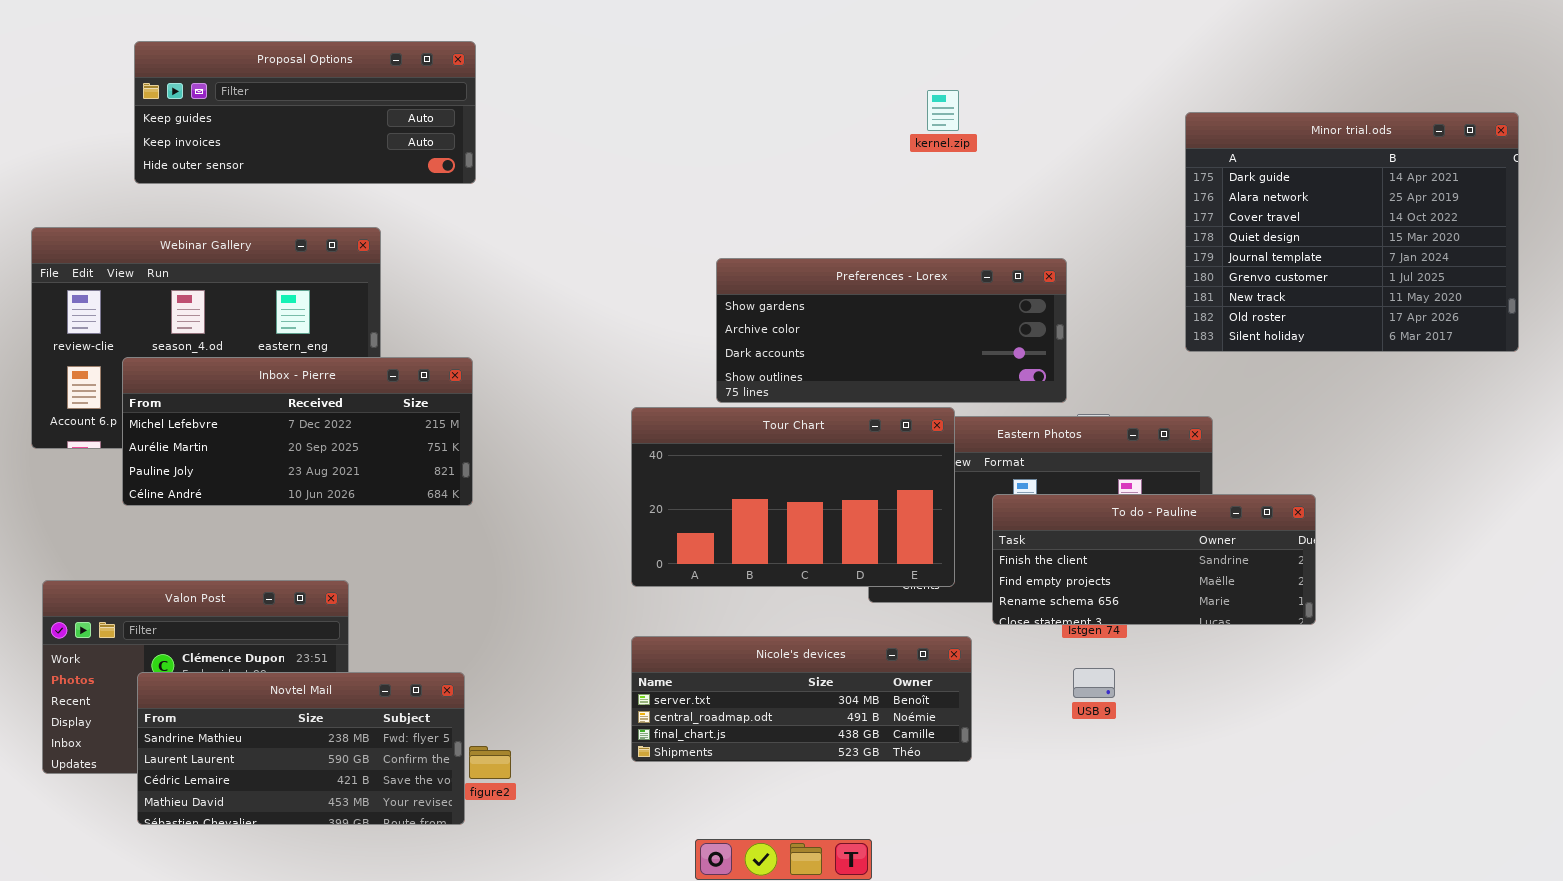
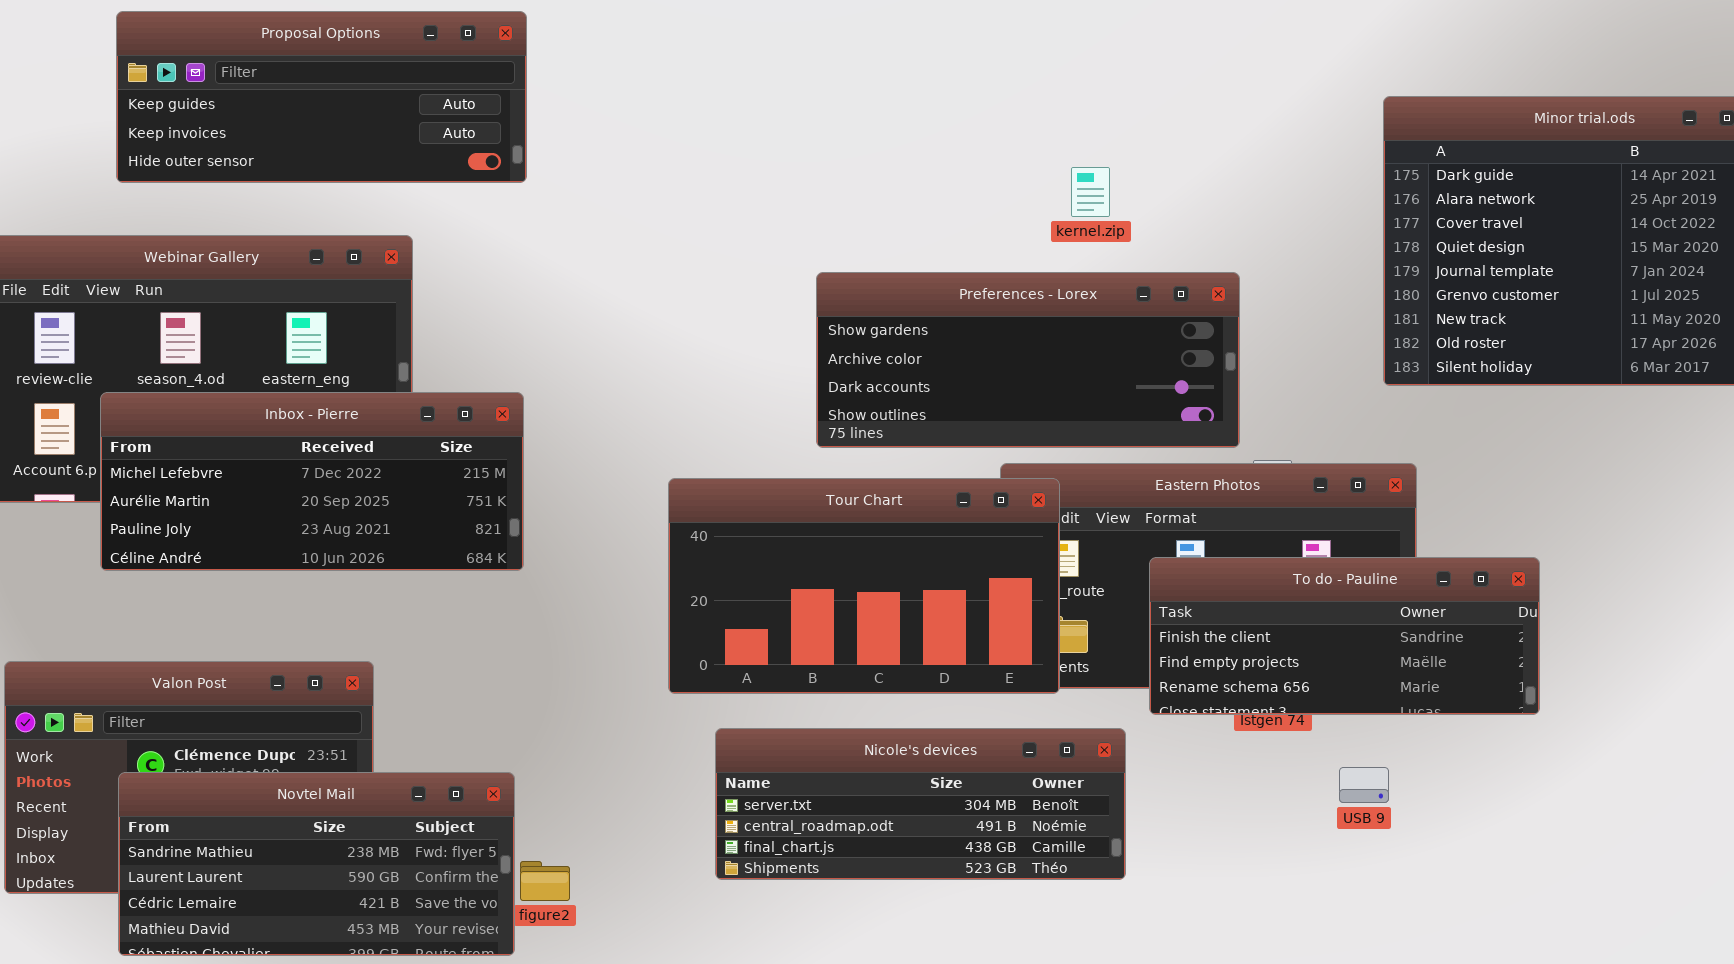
kernel.zip: [927,90,959,131] -> [1071,167,1110,217], moved
Tour Chart: [631,407,955,587] -> [668,478,1060,694], moved
USB 9: [1073,668,1115,698] -> [1339,767,1389,803], moved

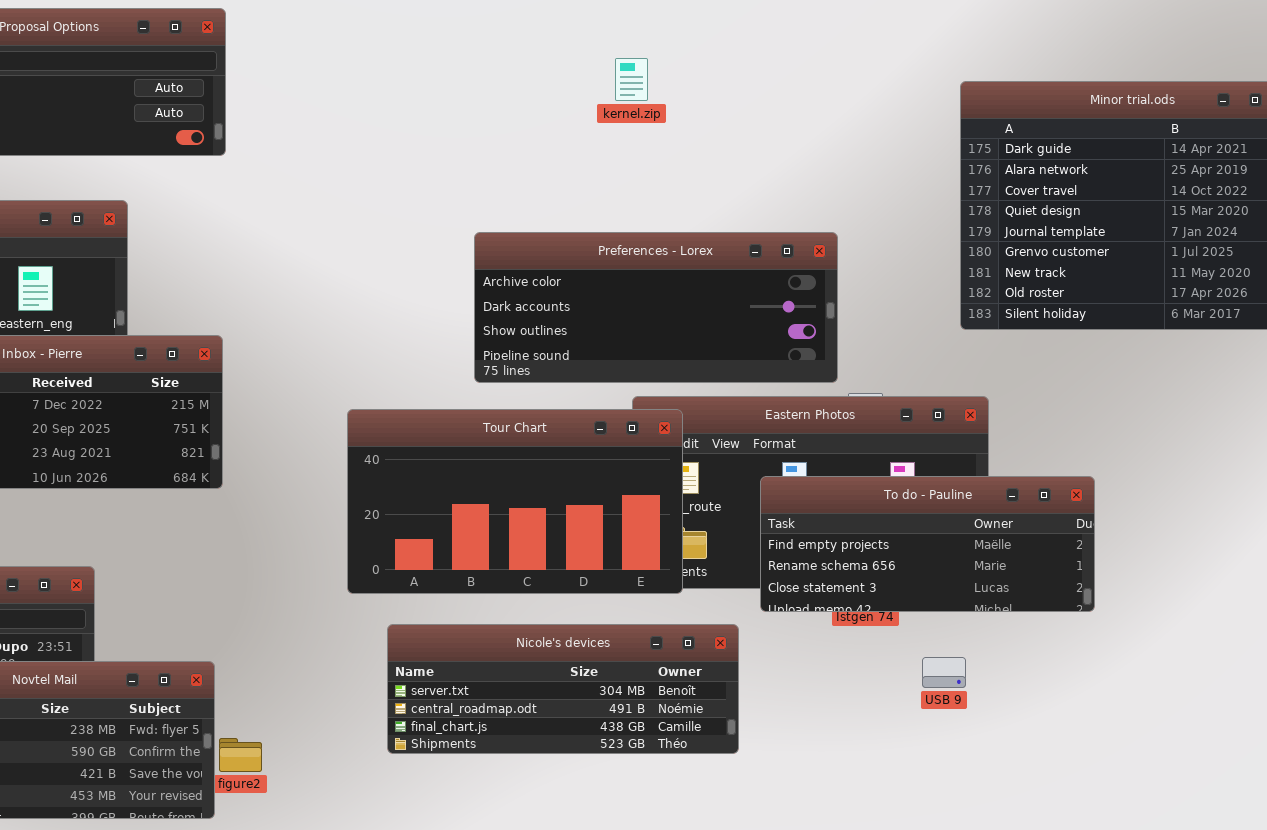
kernel.zip: [1071,167,1110,217] -> [615,58,648,101], moved
Preferences - Lorex: [816,272,1240,448] -> [474,232,838,383], scrolled down 1 row
To do - Pauline: [1149,557,1540,715] -> [760,476,1095,612], scrolled down 1 row

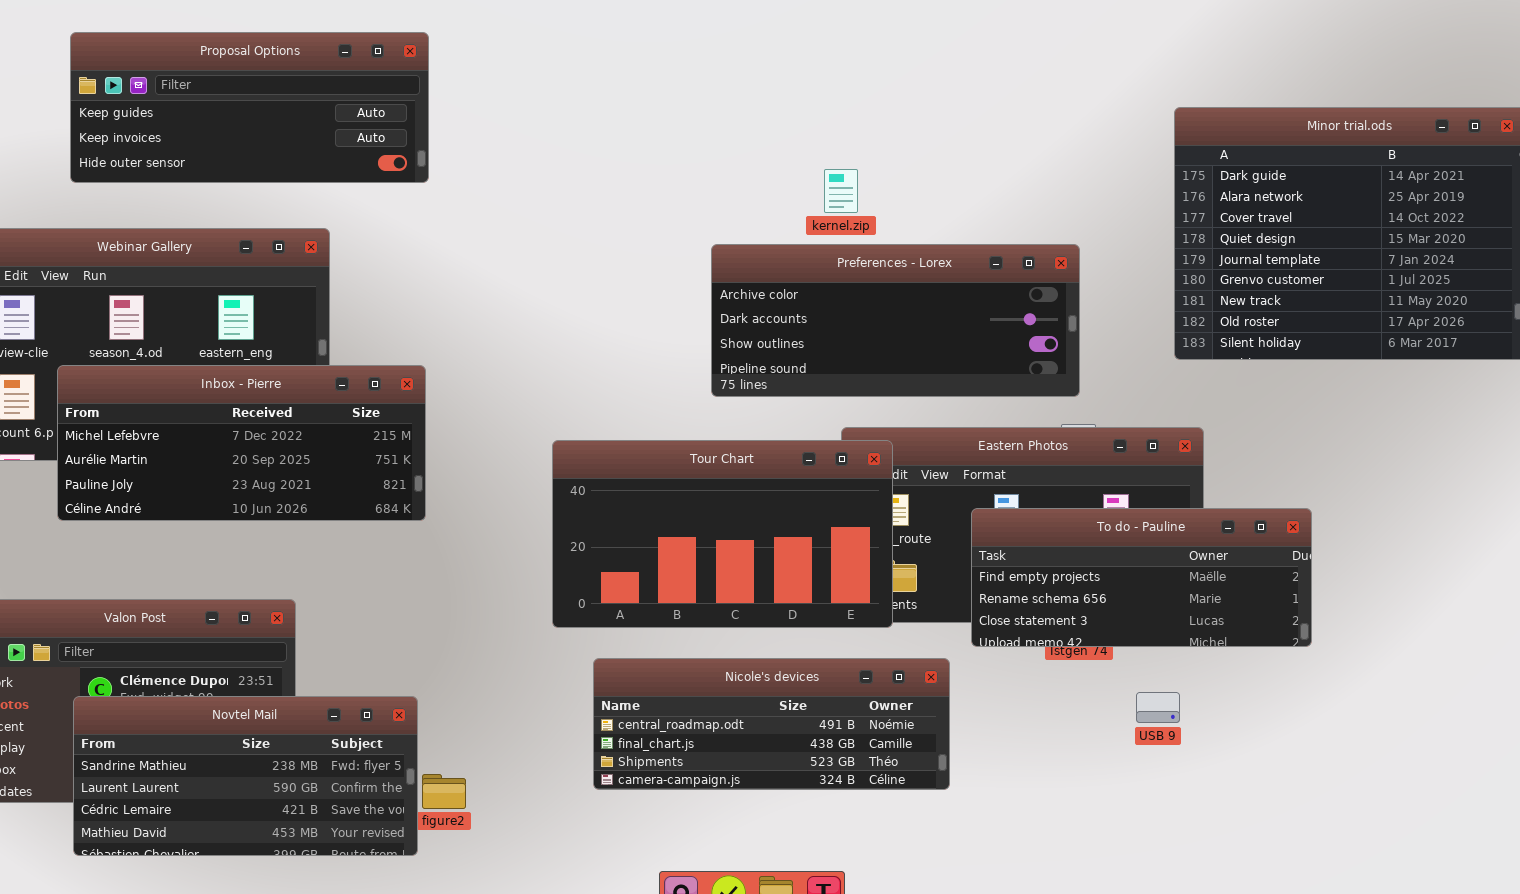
kernel.zip: [615,58,648,101] -> [824,169,858,213], moved
Preferences - Lorex: [474,232,838,383] -> [711,244,1080,397], moved
Nicole's devices: [387,624,739,754] -> [593,658,950,790], scrolled down 1 row

